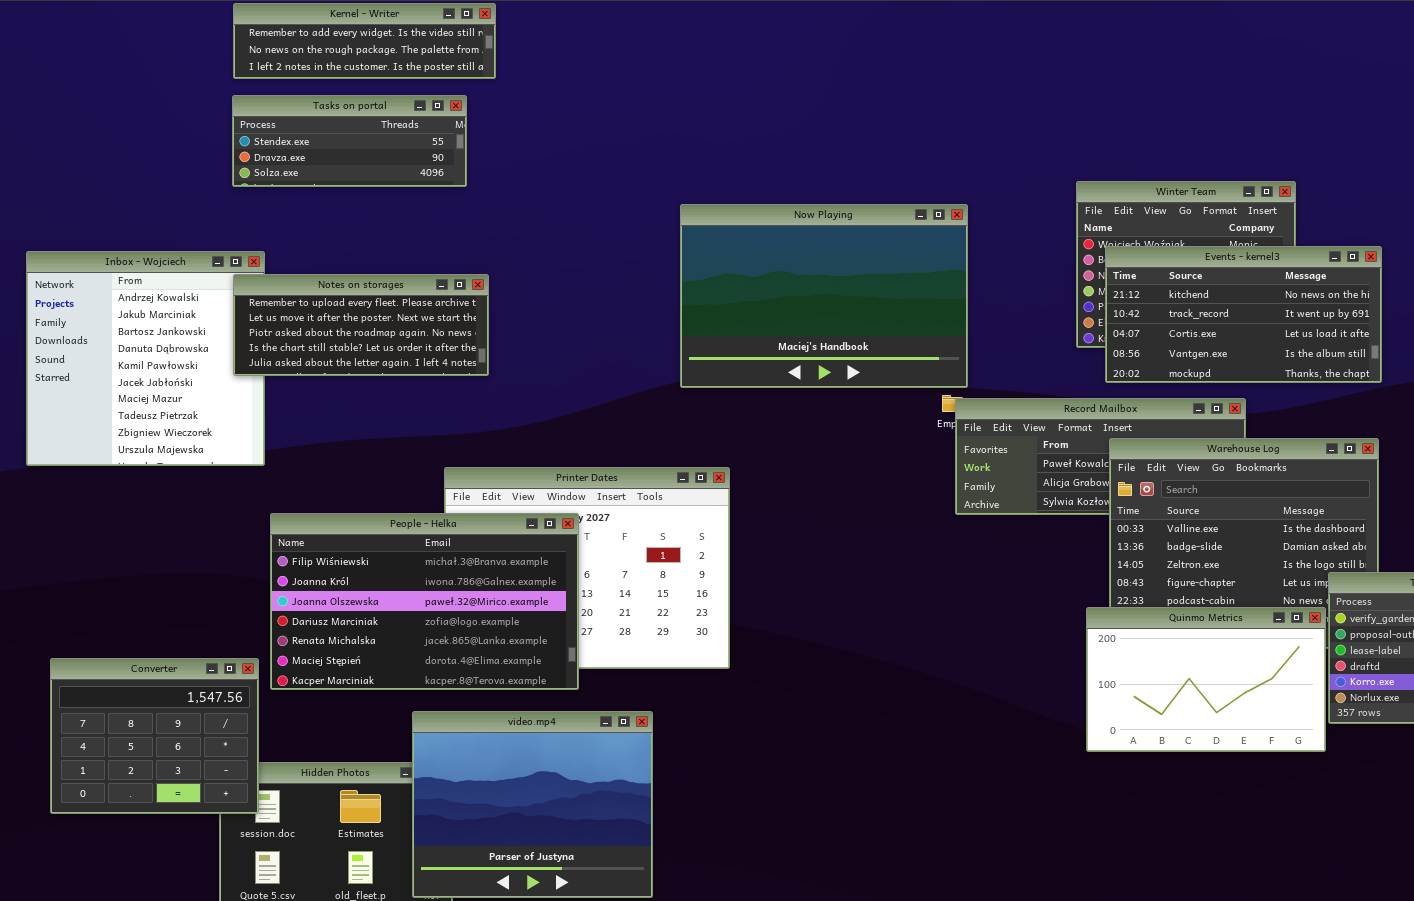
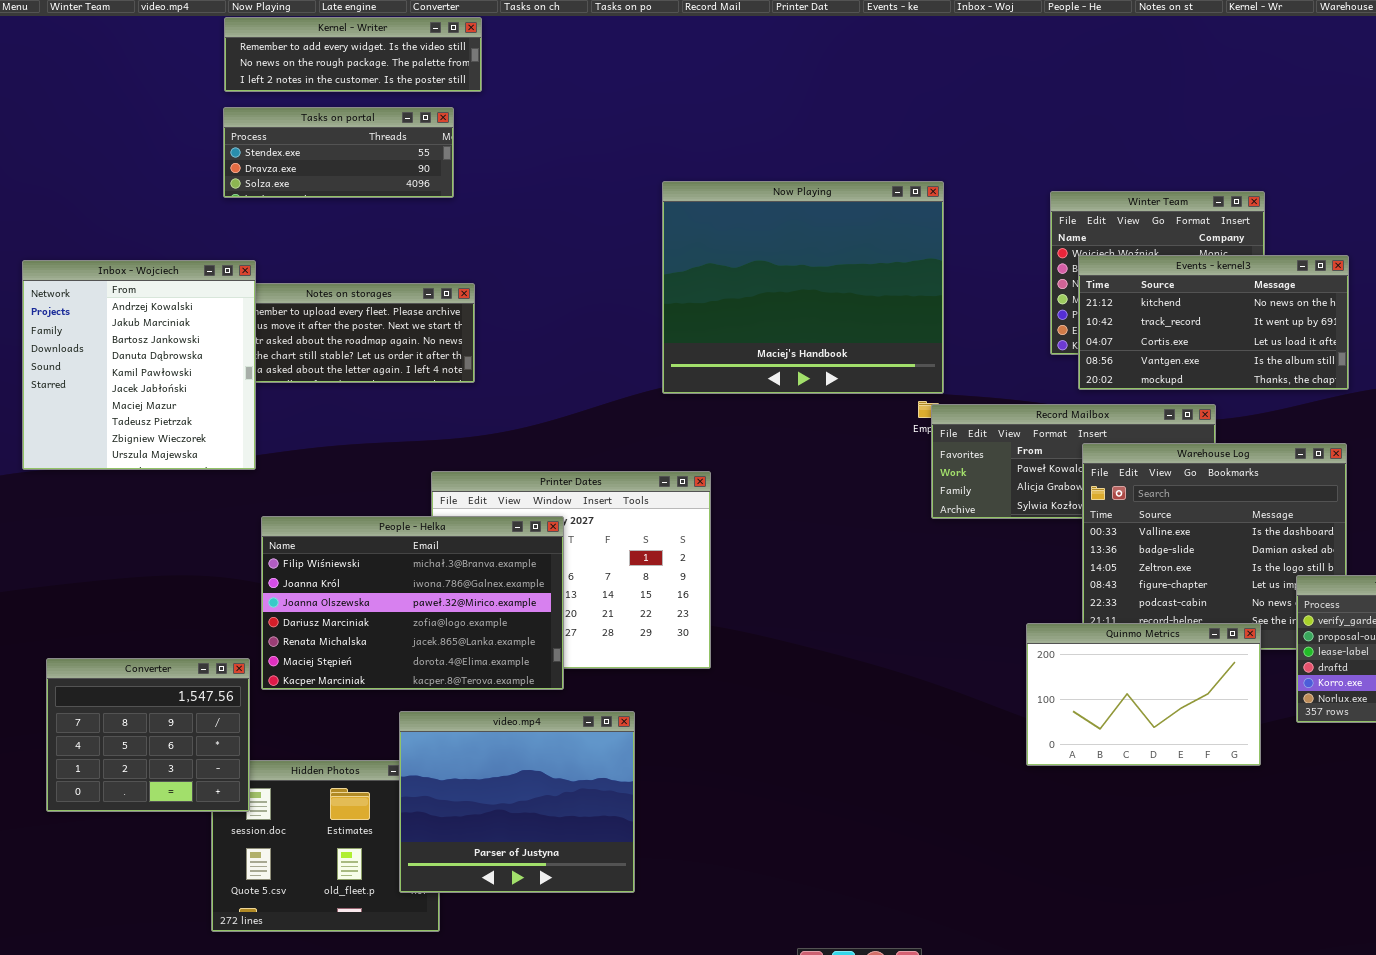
Now Playing: [680,204,968,388] -> [662,181,944,394], resized
Inbox - Wojciech: [26,251,265,466] -> [22,260,256,470], raised
Quinmo Metrics: [1086,607,1326,752] -> [1026,623,1261,766], moved

